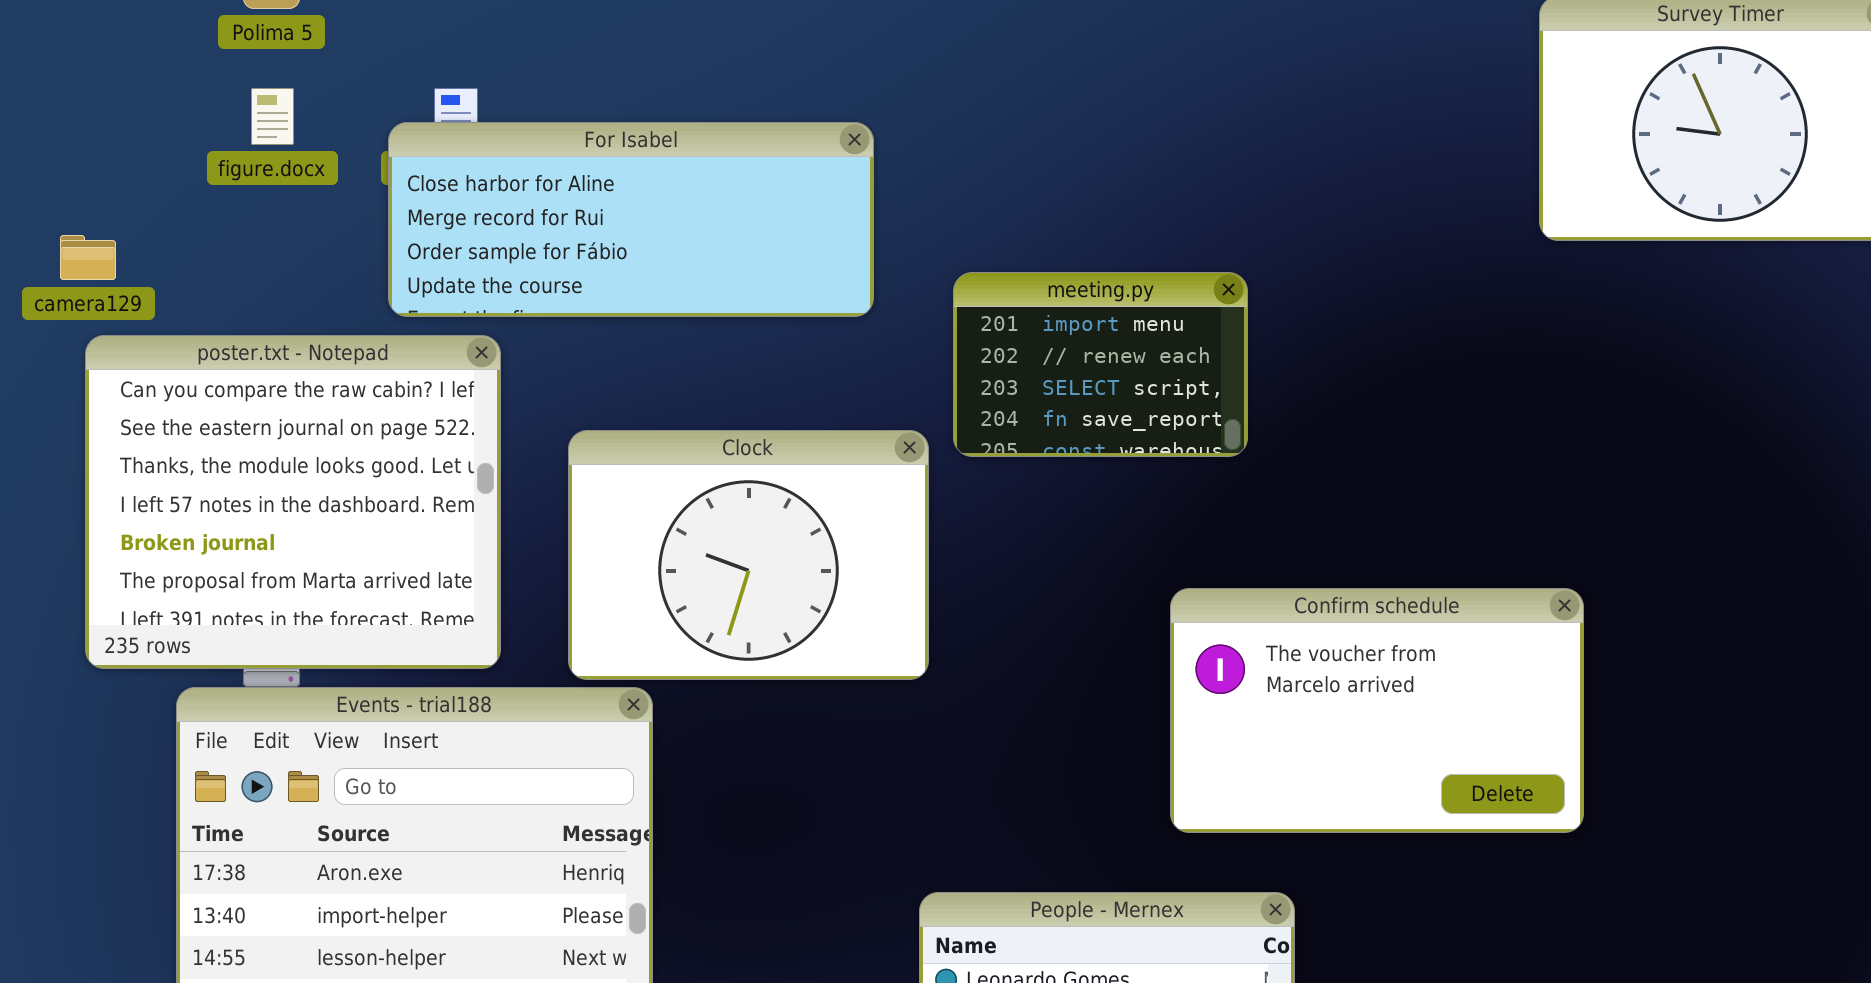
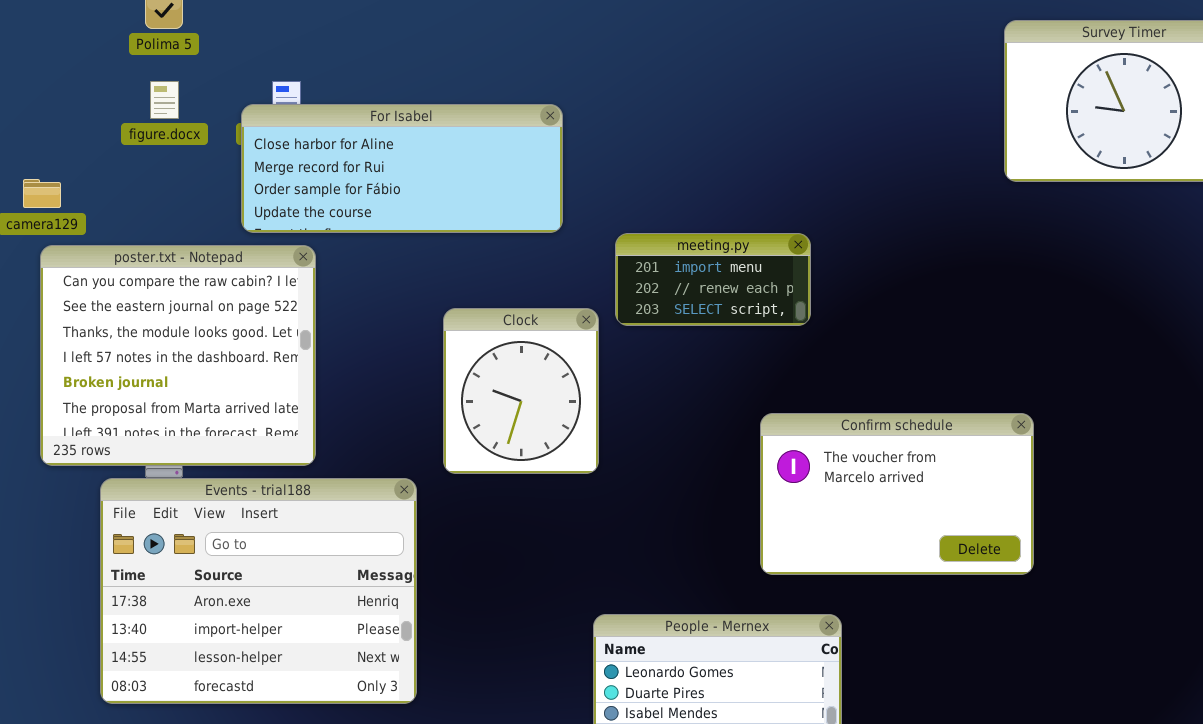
meeting.py: [953,272,1248,457] -> [615,233,811,326], resized
Clock: [568,430,929,680] -> [443,308,599,474], resized

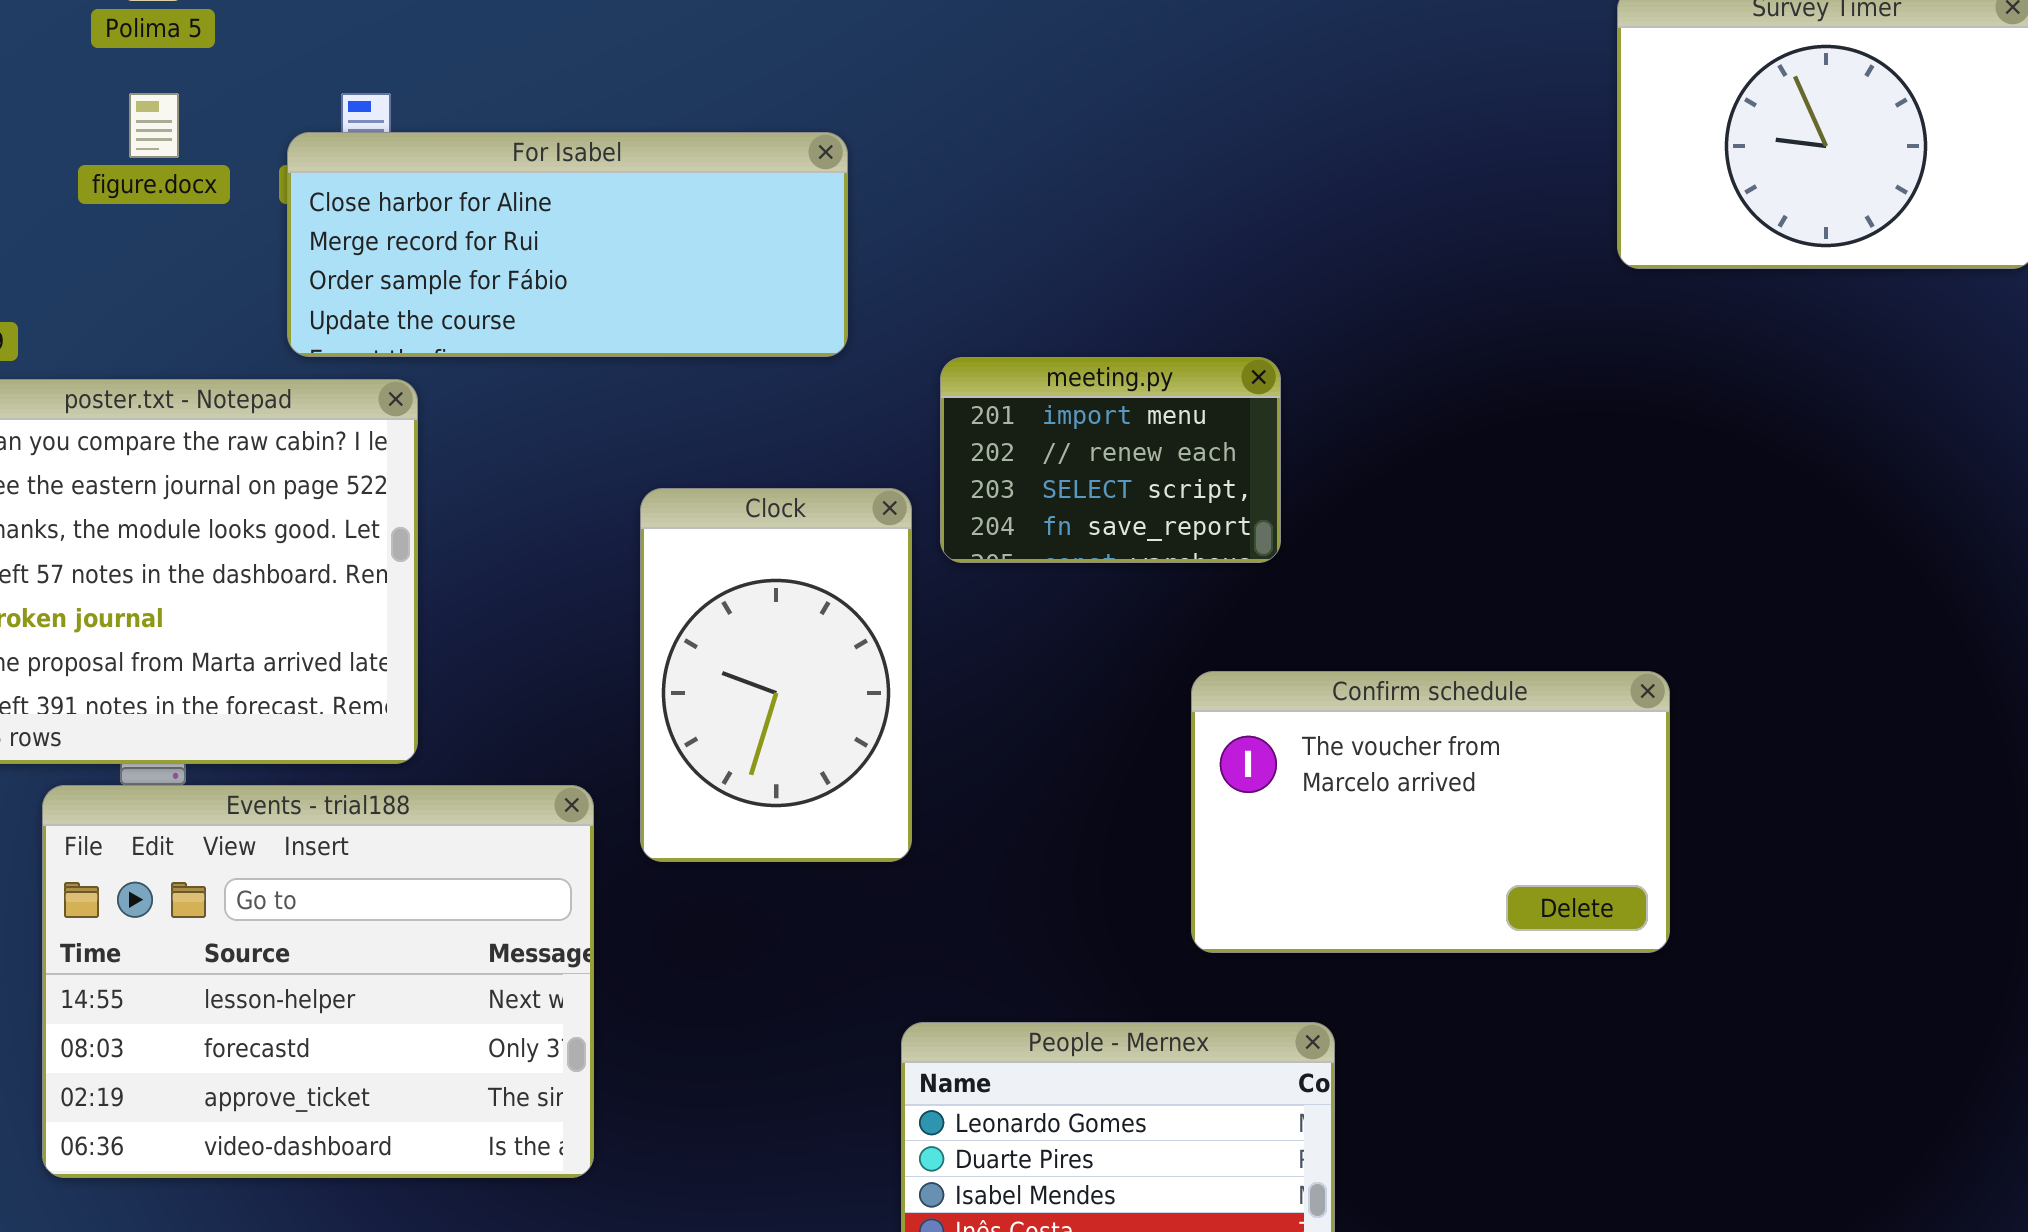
meeting.py: [615,233,811,326] -> [940,357,1281,563], resized
Clock: [443,308,599,474] -> [640,488,912,862], resized
Events - trial188: [100,478,417,704] -> [42,785,594,1178], scrolled down 2 rows

